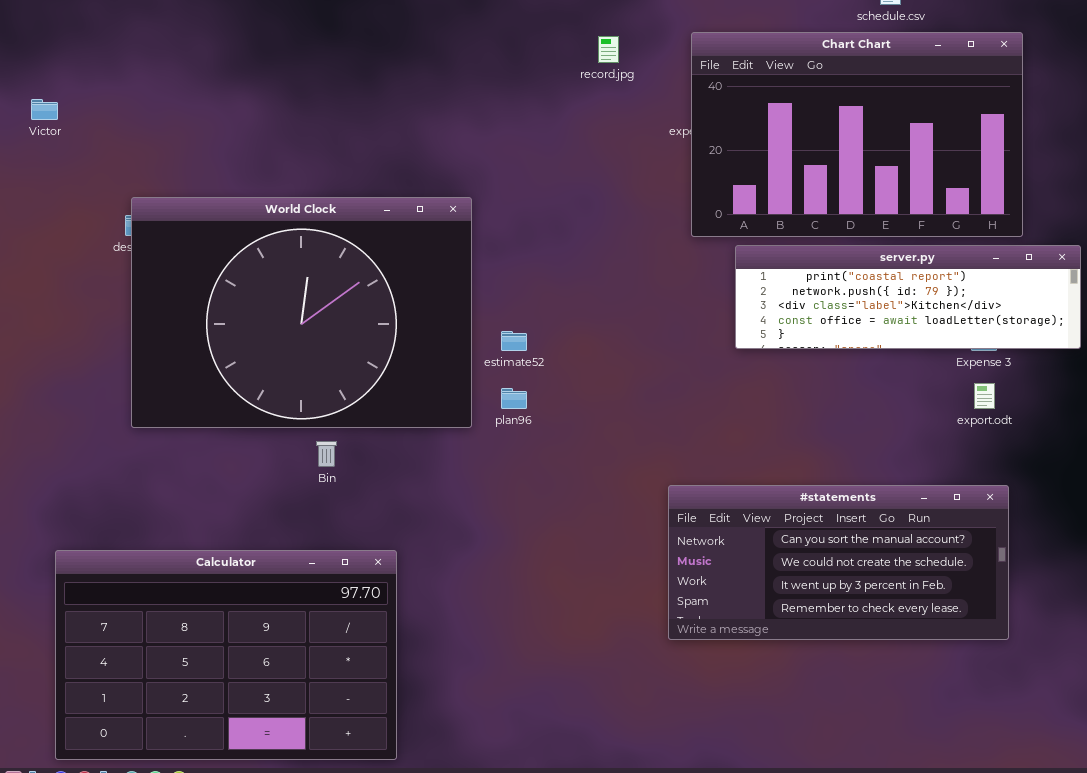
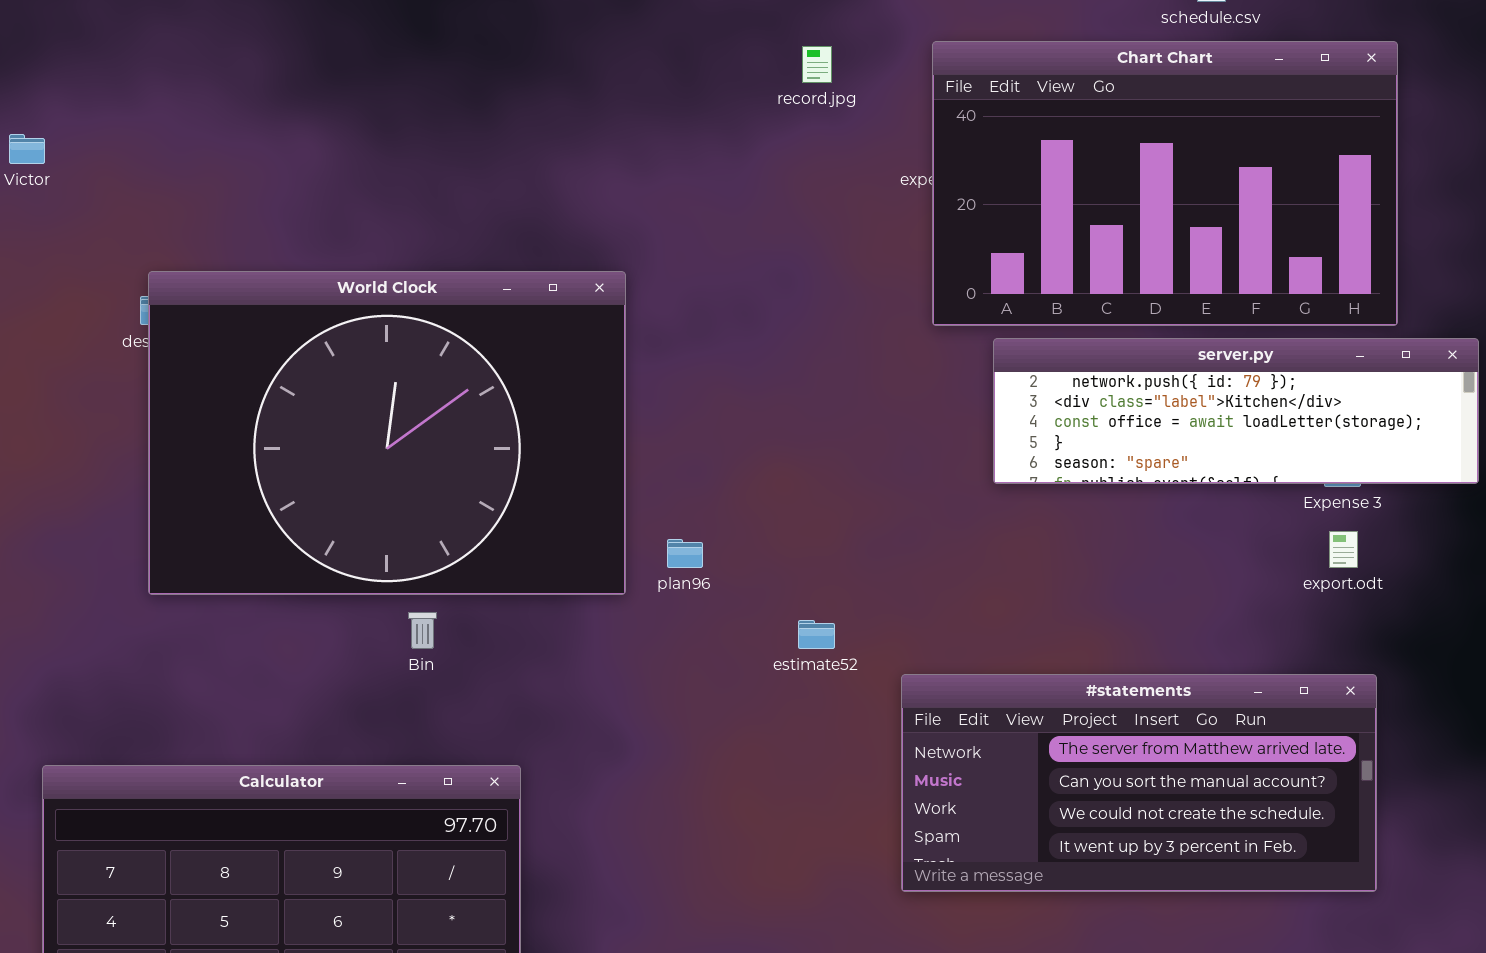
server.py: [735,245,1081,349] -> [993,338,1479,484], scrolled down 1 row
estimate52: [501,331,527,351] -> [798,620,835,649], moved
#statements: [668,485,1009,640] -> [901,674,1377,892], scrolled up 1 row

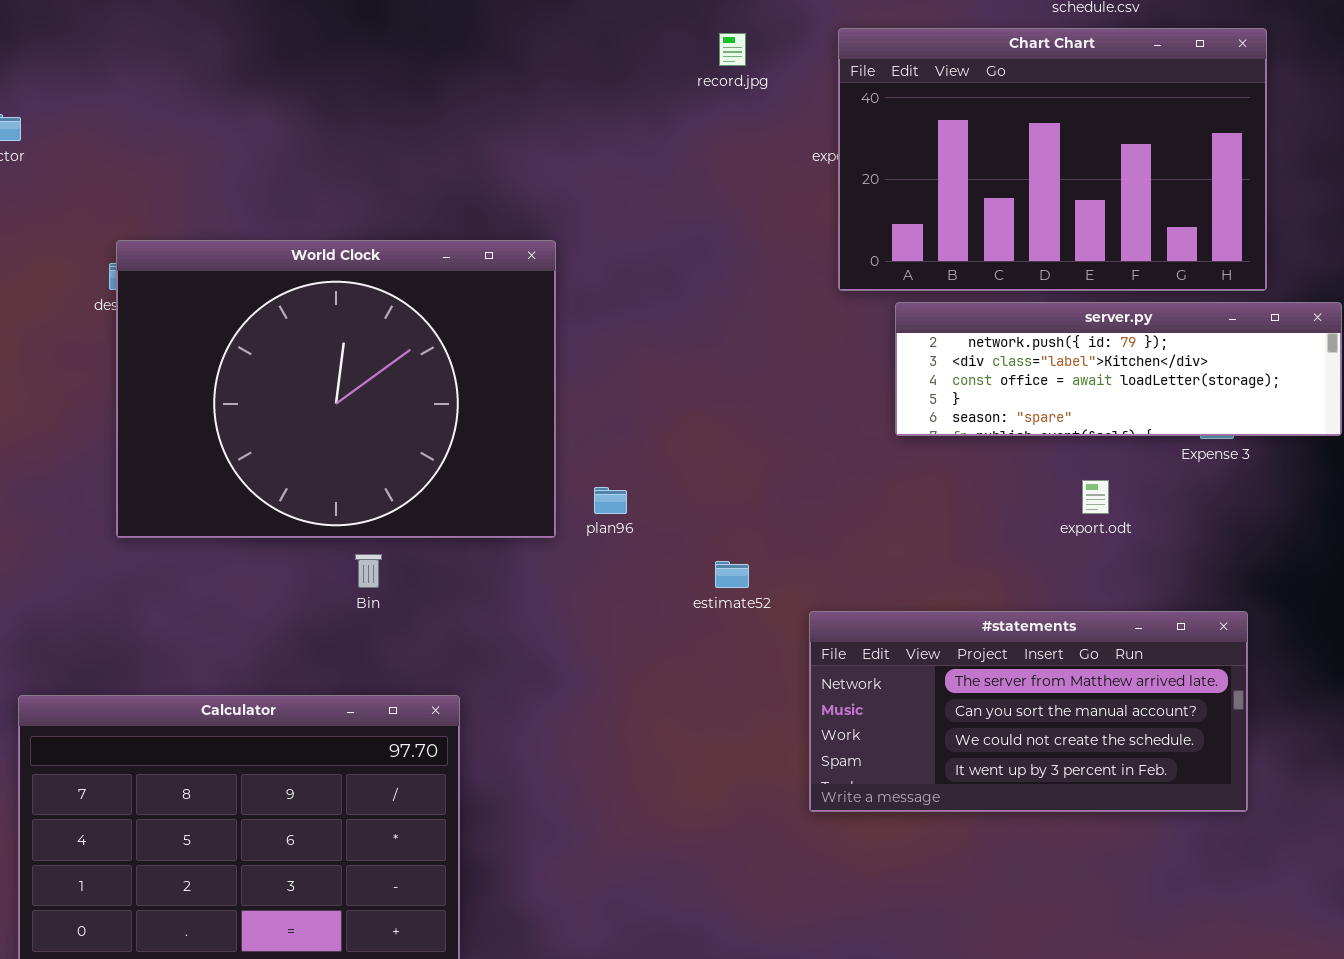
export.odt: [1329,531,1358,568] -> [1082,480,1109,514], moved

